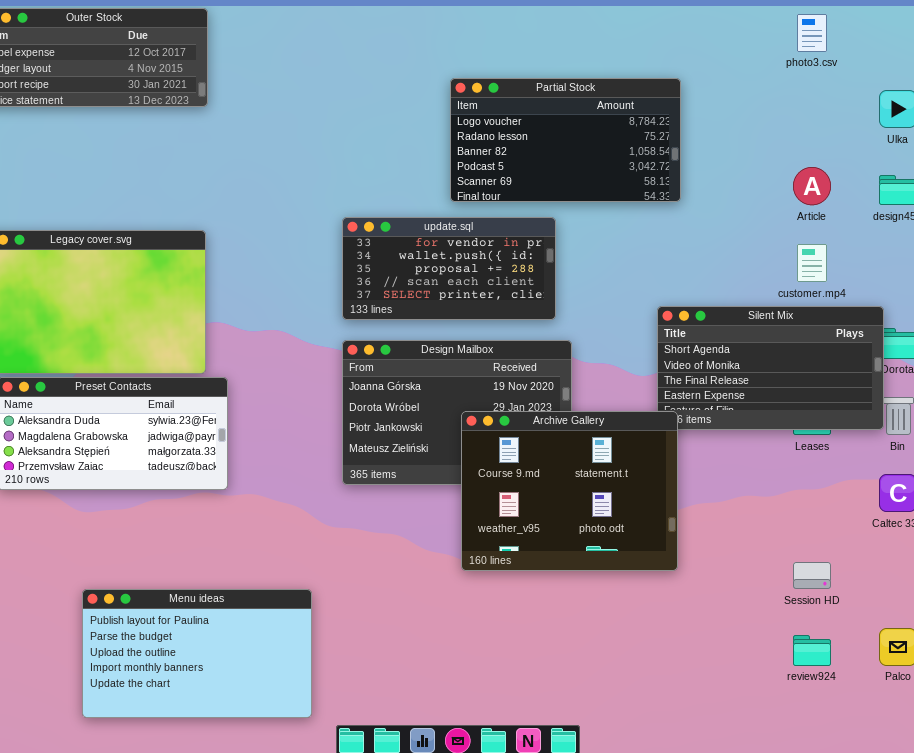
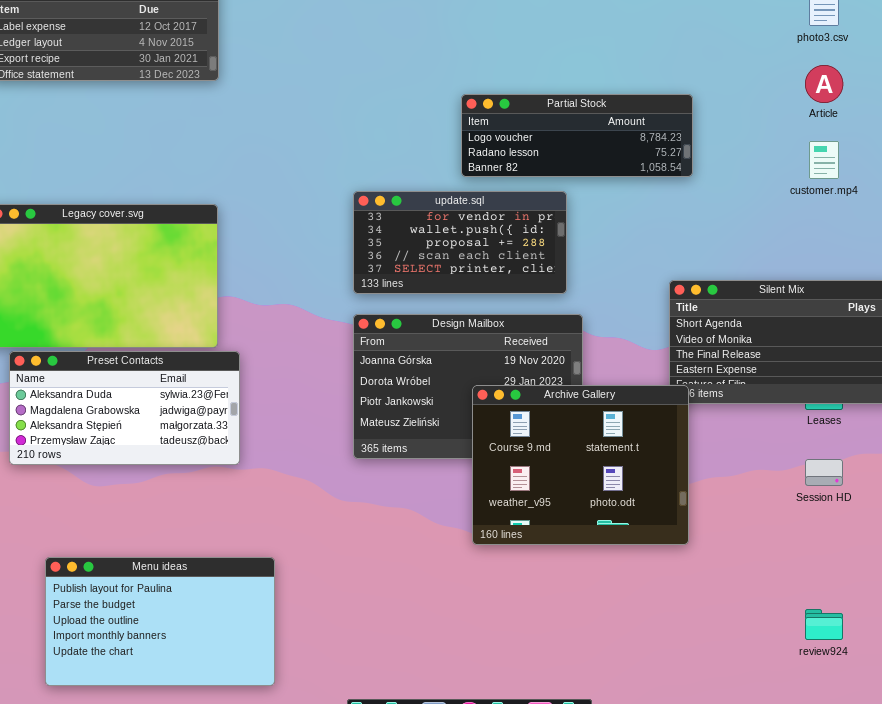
Partial Stock: [450,78,681,202] -> [461,94,693,177], resized
Article: [793,167,831,205] -> [805,65,843,103], moved
customer.mp4: [797,244,827,282] -> [809,141,839,179], moved
Session HD: [793,562,831,589] -> [805,459,843,486], moved
Menu ideas: [82,589,312,718] -> [45,557,275,686], moved

